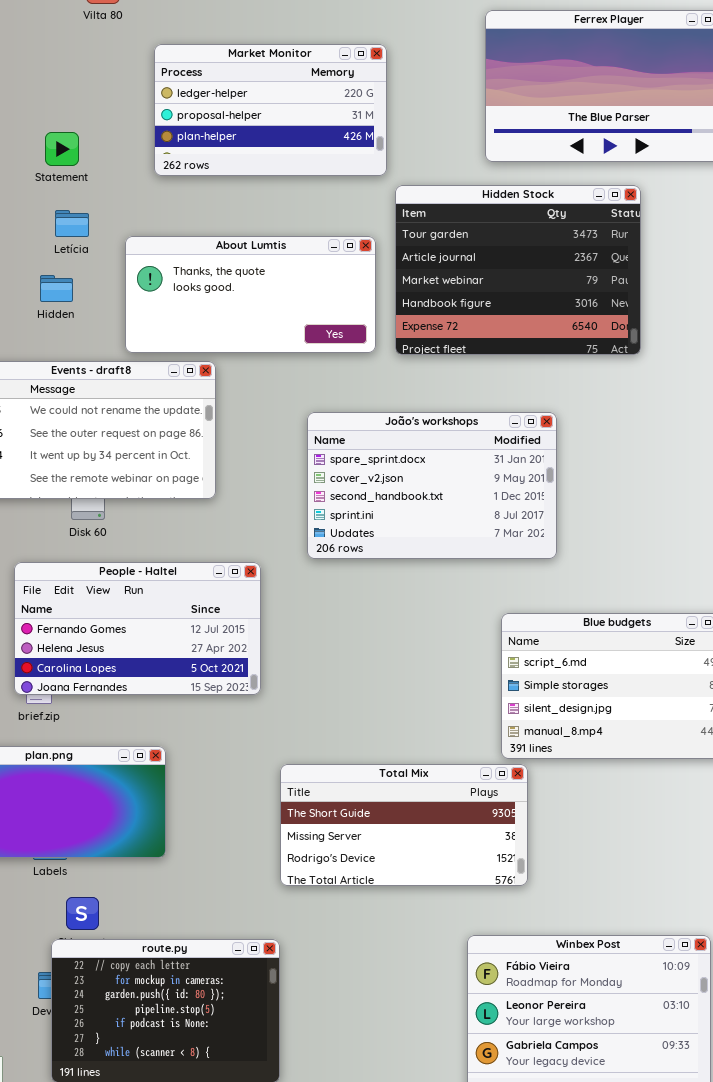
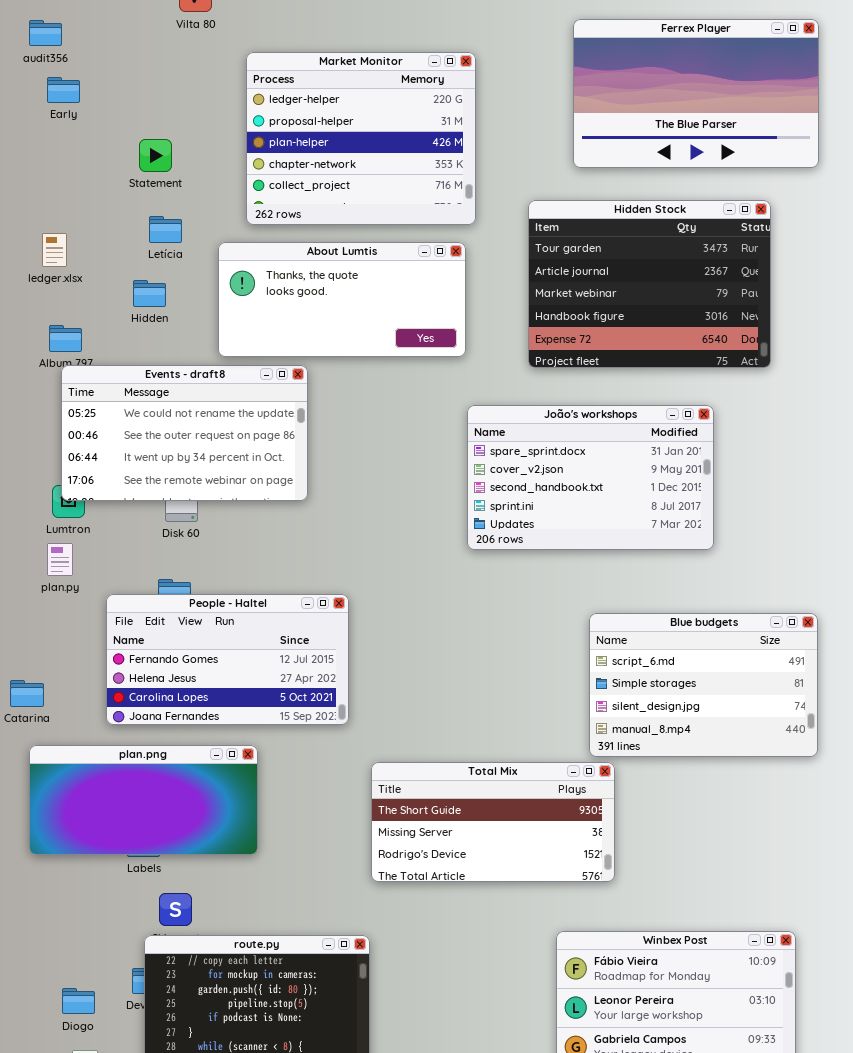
Market Monitor: [154,44,387,176] -> [246,52,476,225], resized
Hidden Stock: [395,185,641,355] -> [528,200,771,368], moved
João's workshops: [307,412,557,559] -> [467,405,714,550], moved
People - Haltel: [14,562,261,695] -> [106,594,349,725], moved

